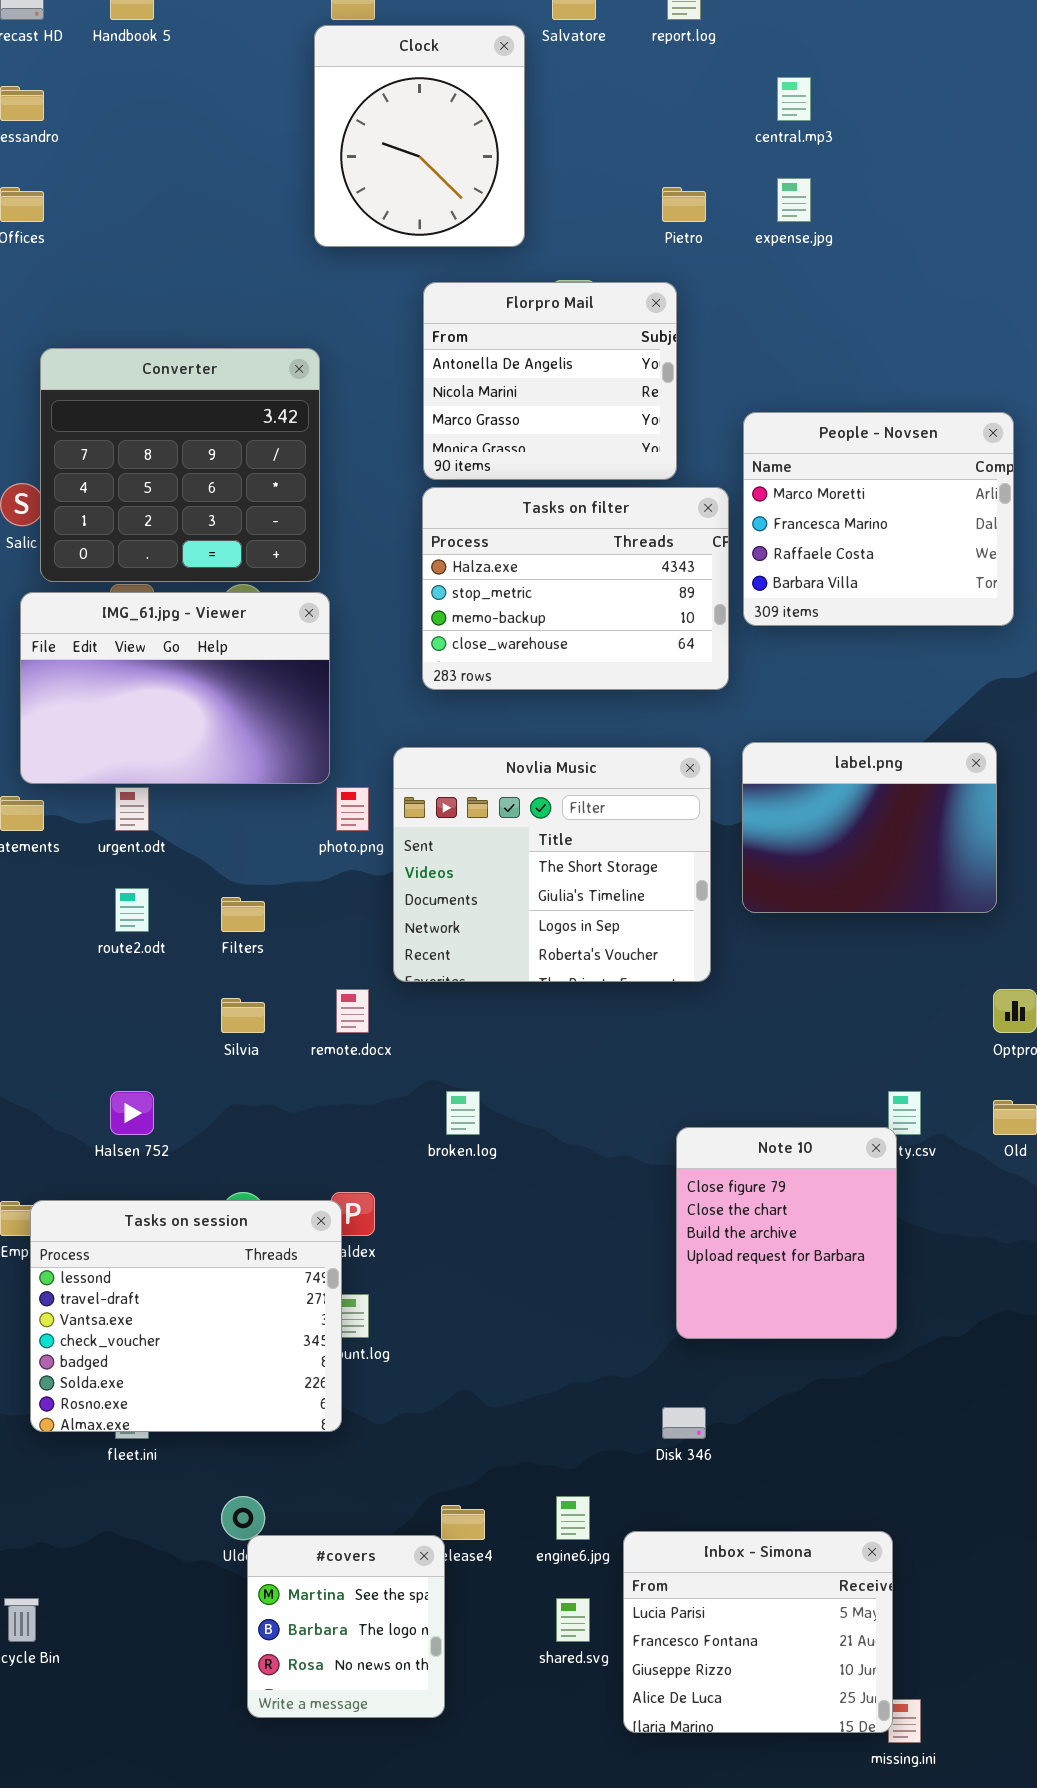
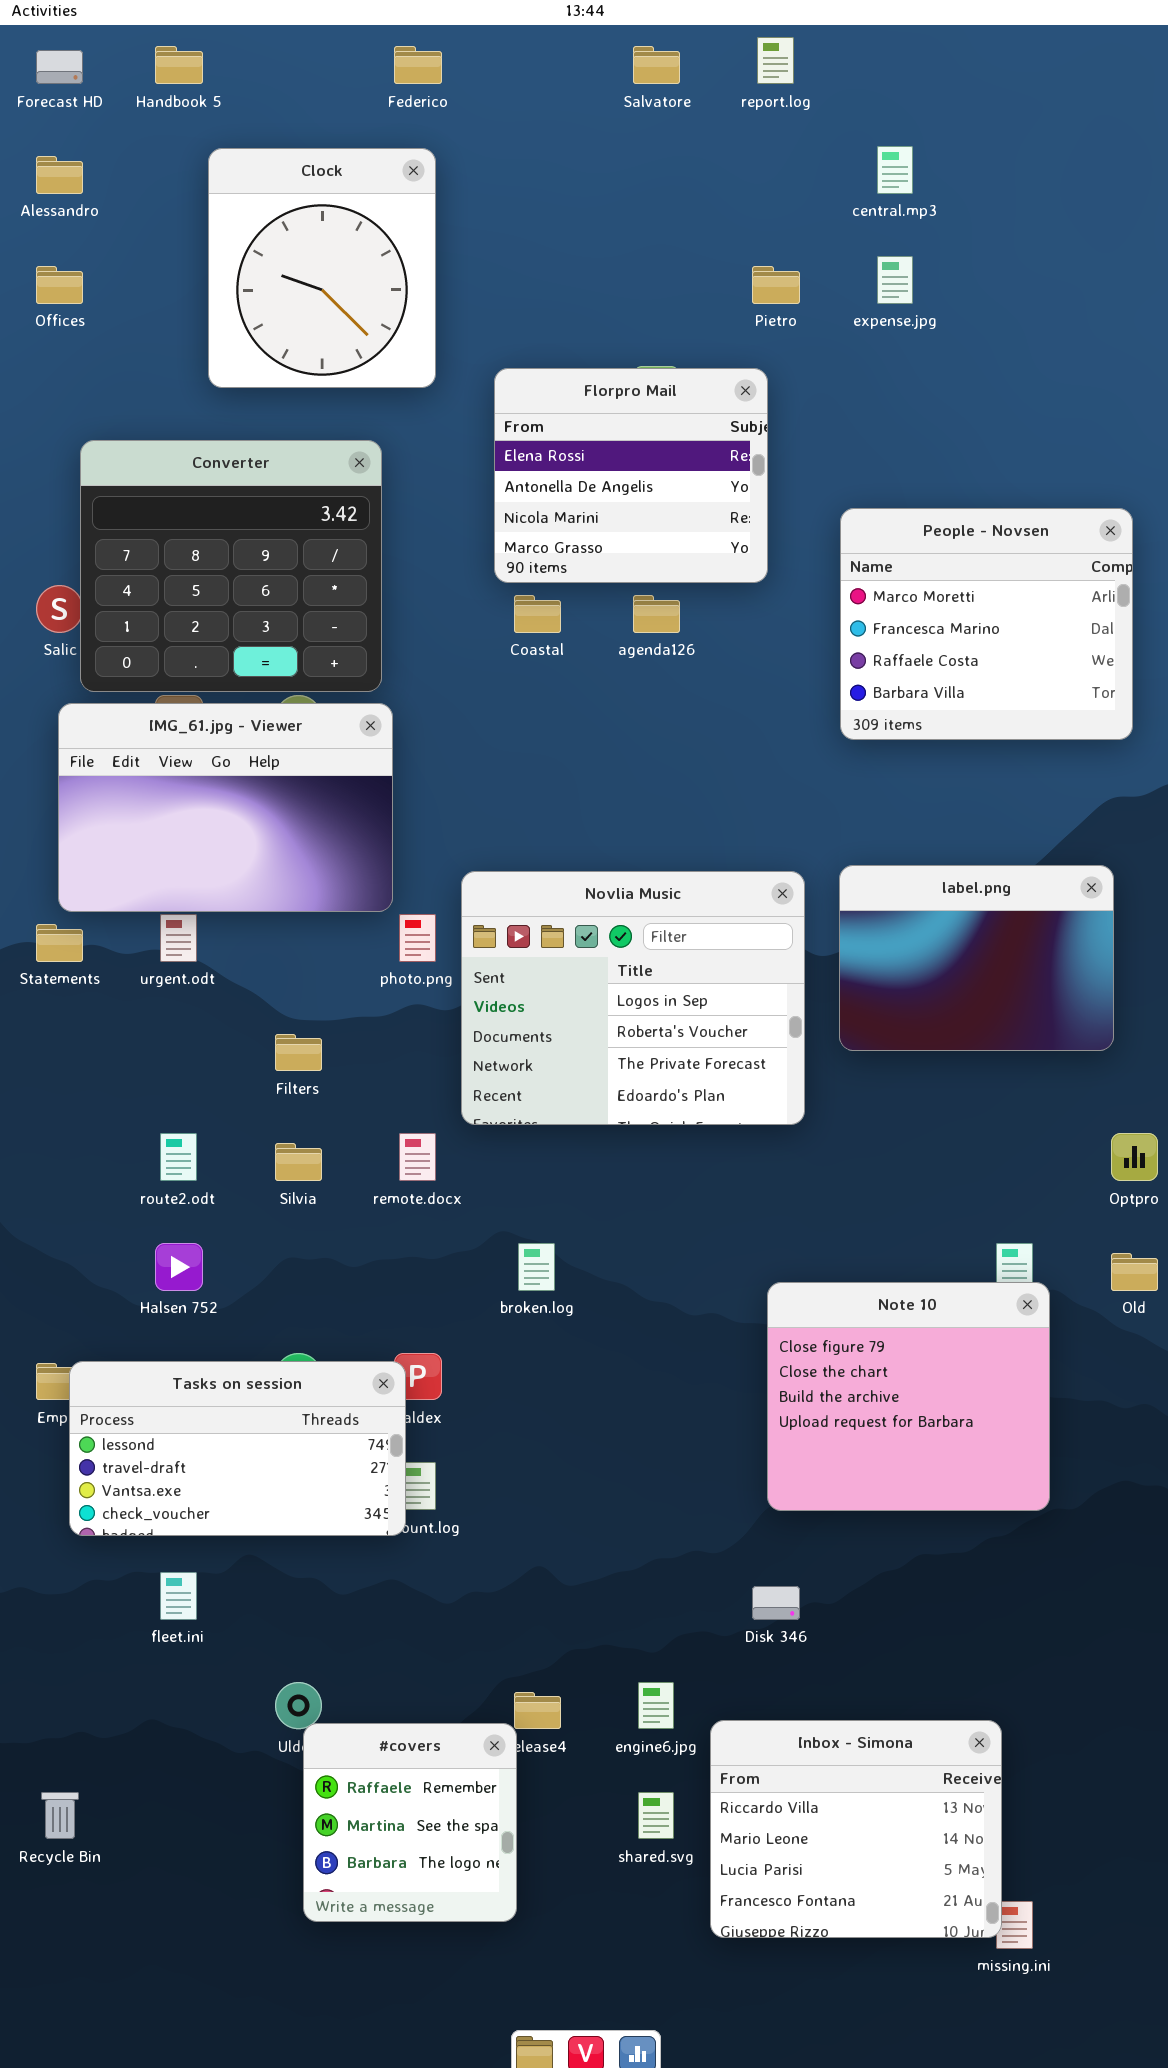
Clock: [314,25,525,247] -> [208,148,436,388], moved
Florpro Mail: [423,282,677,480] -> [494,368,768,583], scrolled up 1 row
Tasks on filter: [422,487,729,690] -> none, closed
Novlia Music: [393,747,711,982] -> [461,871,805,1125], scrolled down 2 rows
route2.odt: [115,888,149,932] -> [160,1133,197,1181], moved
Note 10: [676,1127,897,1339] -> [767,1282,1050,1511], resized
Tasks on session: [30,1200,342,1432] -> [69,1361,406,1536], resized
Inbox - Simona: [623,1531,893,1733] -> [710,1720,1002,1938], scrolled up 2 rows
#covers: [247,1535,445,1718] -> [303,1723,517,1922], scrolled up 1 row

